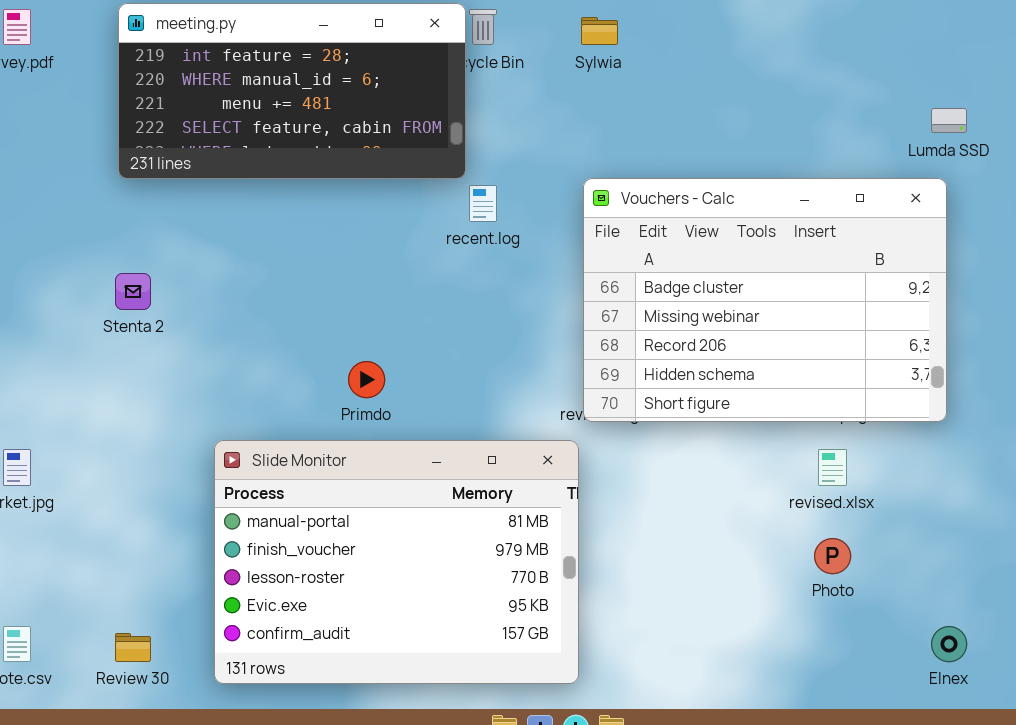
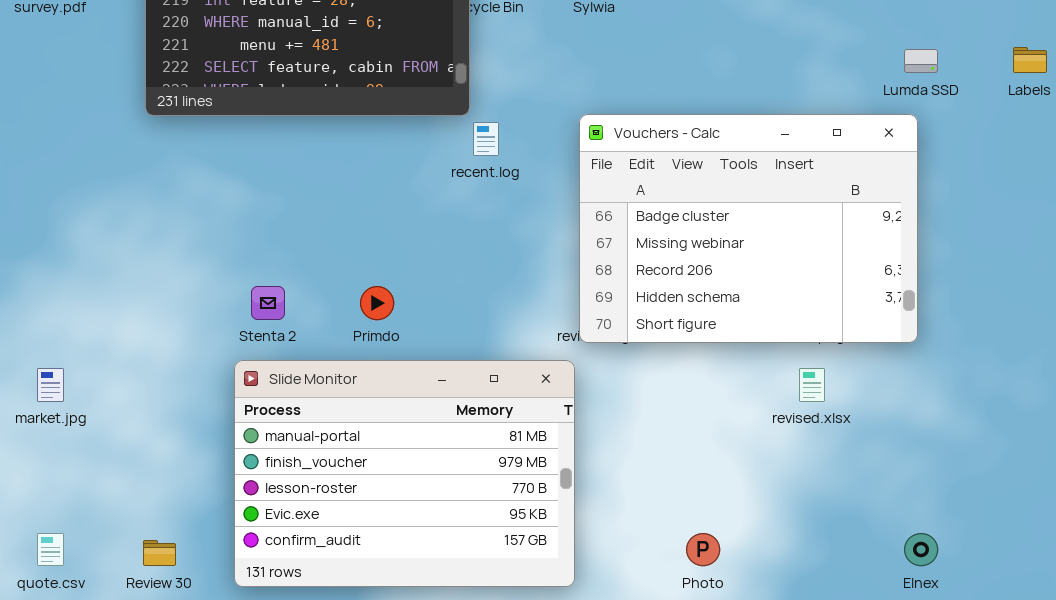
Stenta 2: [115,273,151,310] -> [251,286,285,320], moved
Photo: [814,538,851,574] -> [686,533,720,566], moved

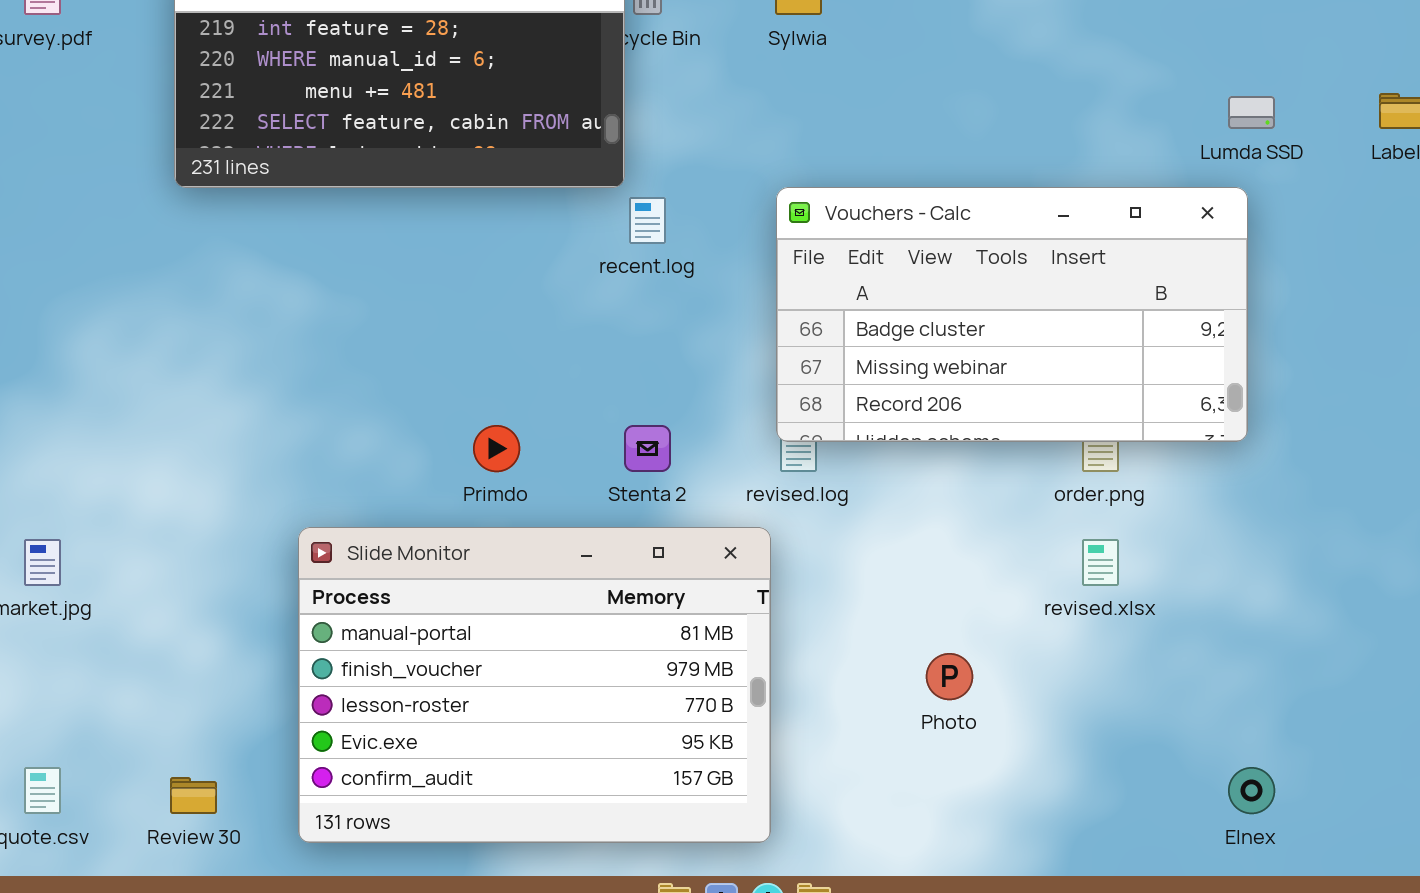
Vouchers - Calc: [579,114,918,343] -> [776,187,1248,442], resized
Stenta 2: [251,286,285,320] -> [624,425,671,472], moved
Photo: [686,533,720,566] -> [926,653,973,700], moved

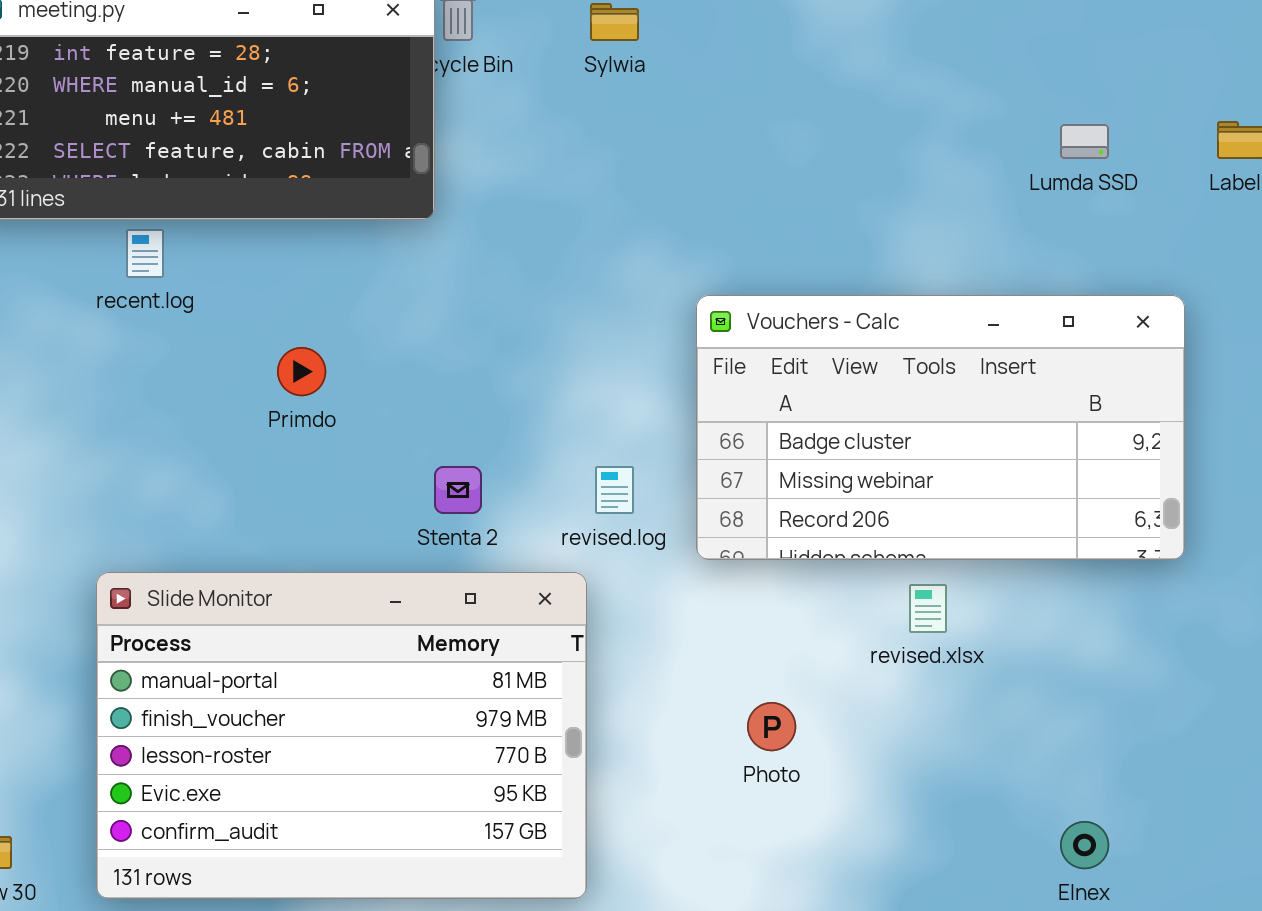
Vouchers - Calc: [776,187,1248,442] -> [696,295,1185,560], moved
recent.log: [629,197,666,244] -> [126,229,164,278], moved
Primdo: [473,425,520,472] -> [277,347,326,396], moved

